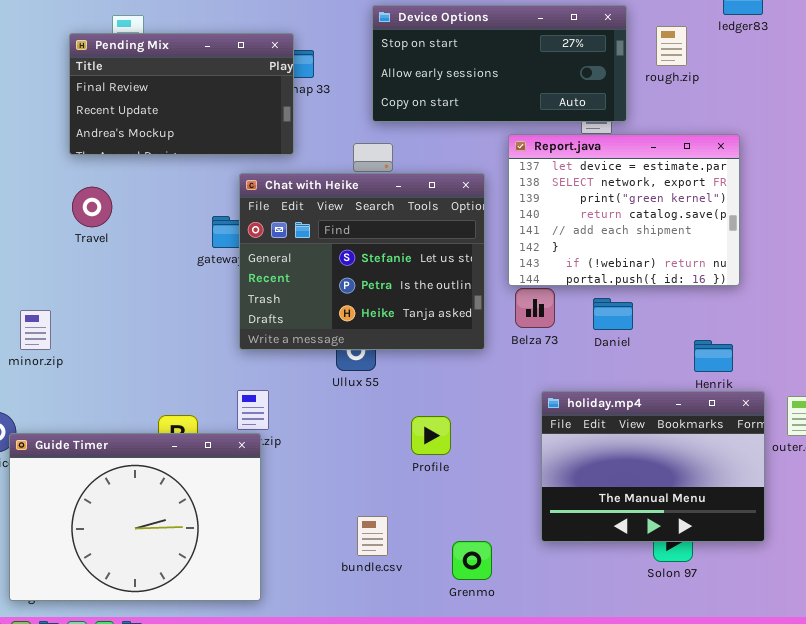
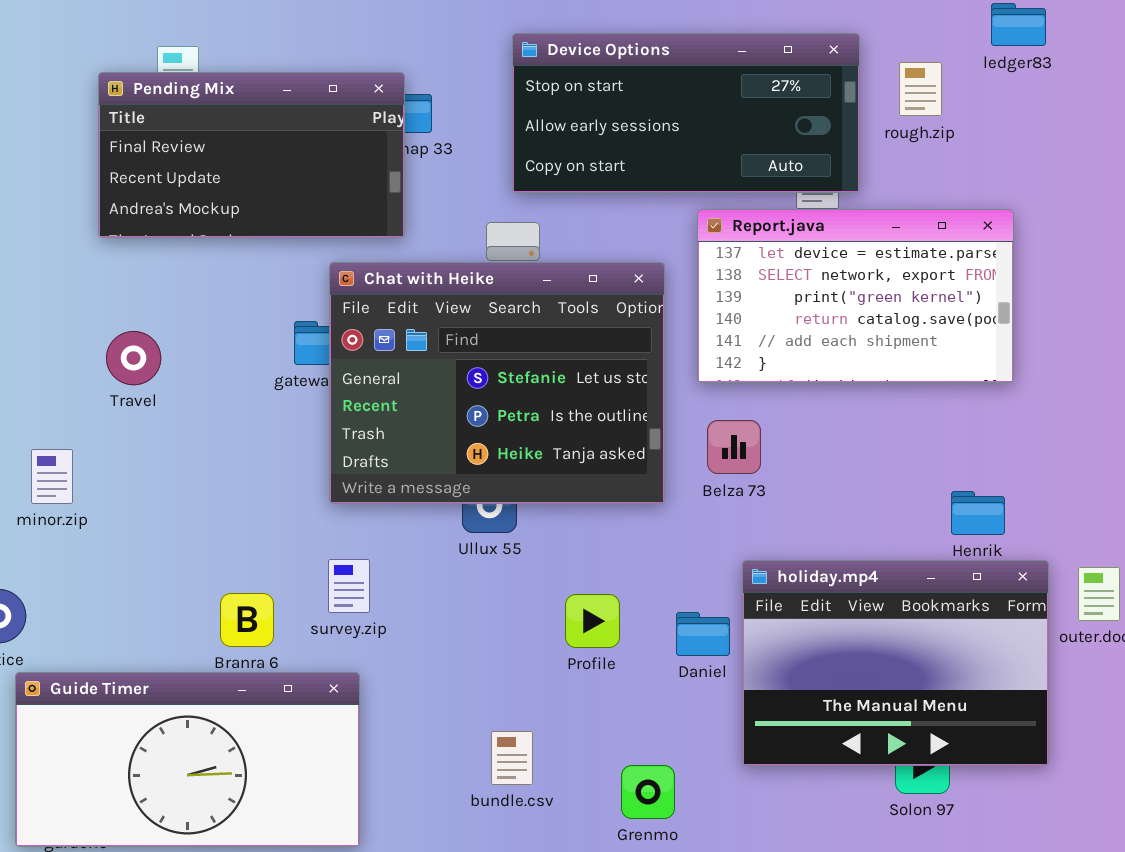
Report.java: [508,134,740,286] -> [697,209,1014,383], resized
Travel: [72,187,112,227] -> [106,331,161,385], moved
Daniel: [593,298,633,330] -> [676,612,730,656], moved
Guide Timer: [9,433,261,601] -> [15,672,360,847], resized

